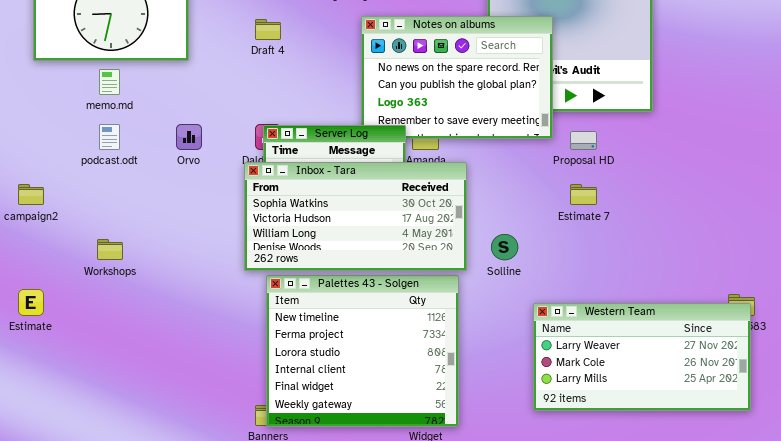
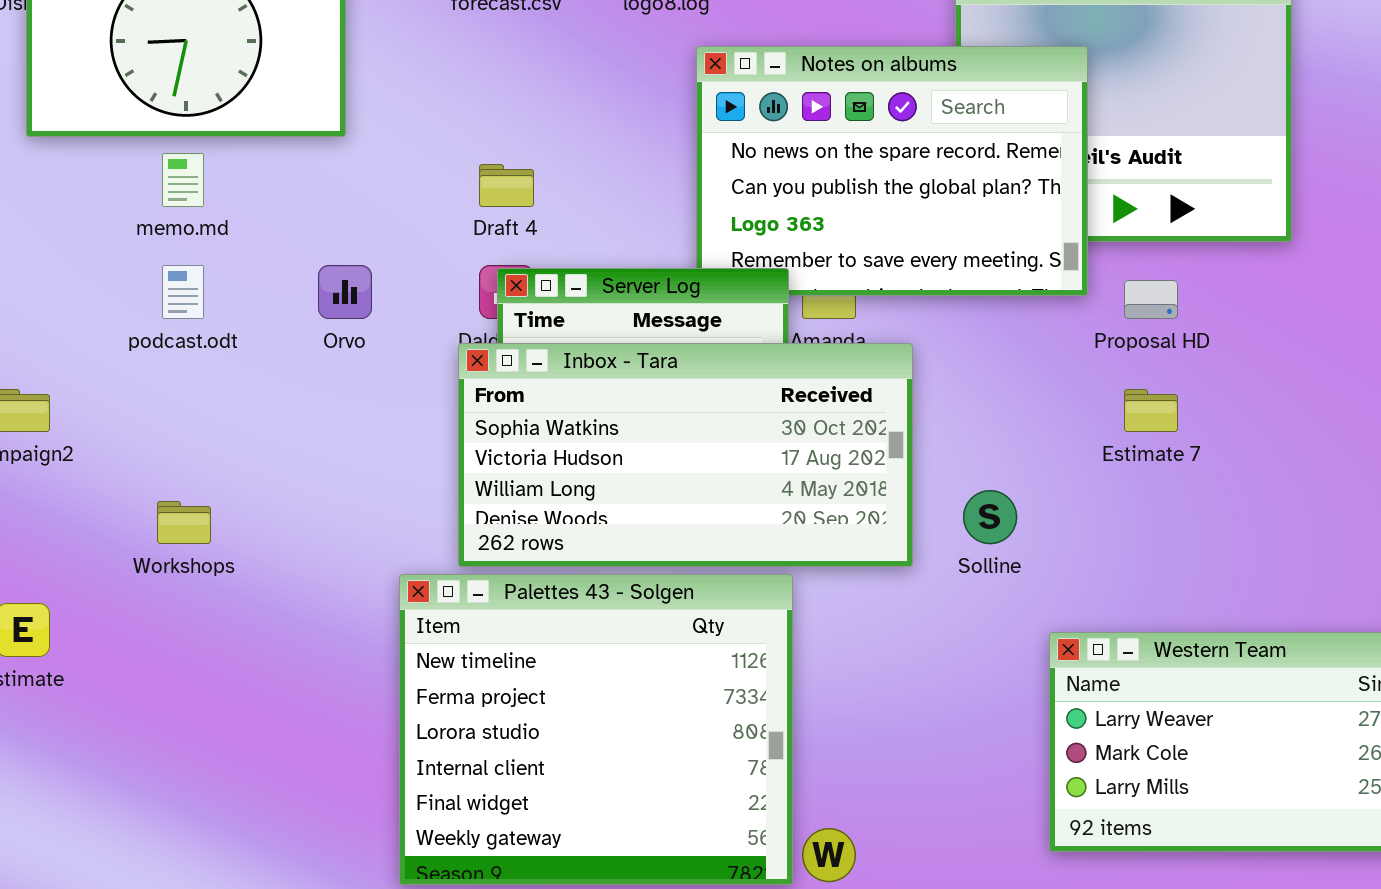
Draft 4: [255,19,281,40] -> [479,164,534,207], moved
Palettes 43 - Solgen: [266,275,459,427] -> [399,574,793,885], moved

